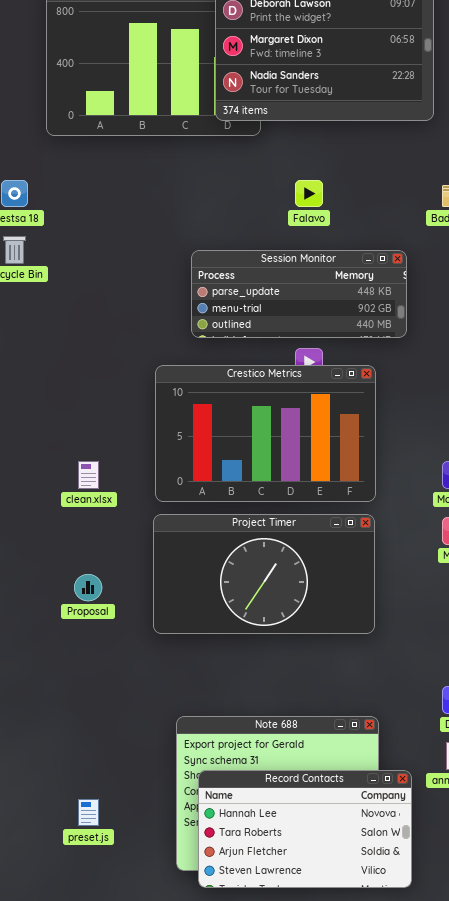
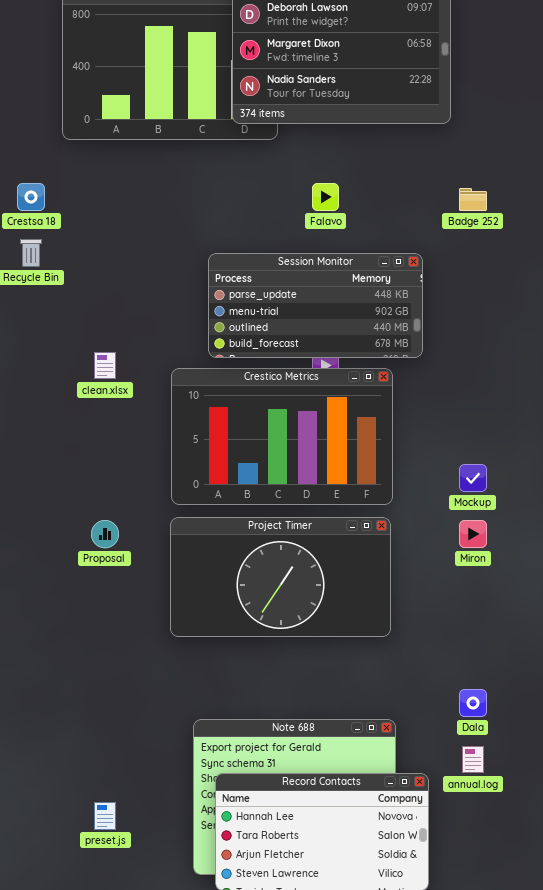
Session Monitor: [191,250,407,338] -> [208,253,423,358], resized
clean.xlsx: [78,461,99,489] -> [94,352,116,379], moved
Proposal: [74,574,102,601] -> [91,520,119,548], moved

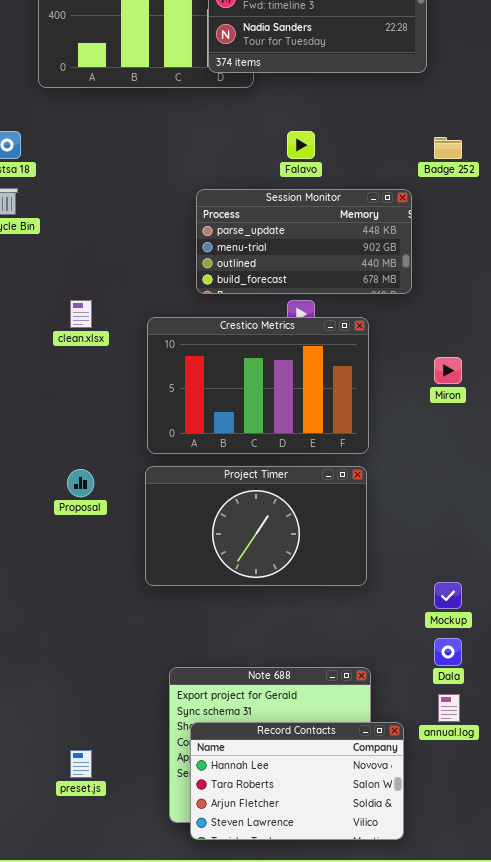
Session Monitor: [208,253,423,358] -> [196,189,412,294], moved
Mockup: [459,464,487,492] -> [434,582,462,609], moved
Miron: [459,520,487,548] -> [434,357,462,384], moved

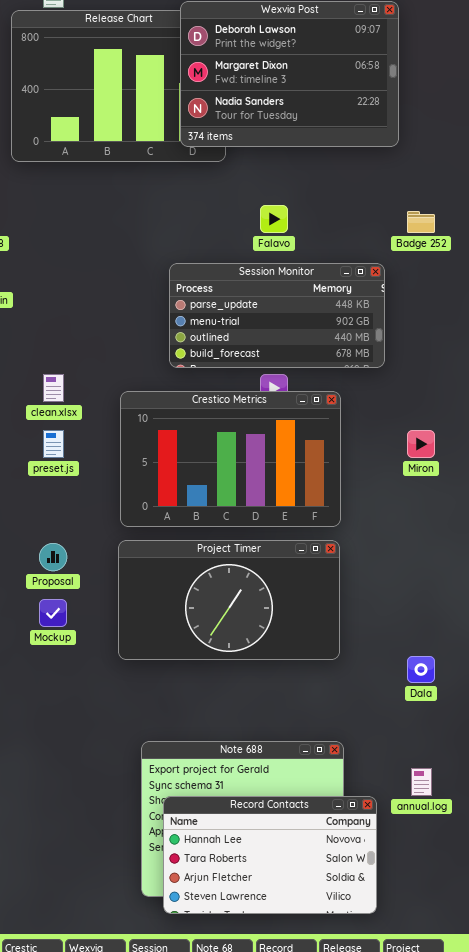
Mockup: [434,582,462,609] -> [39,599,67,627], moved
Dala: [434,638,462,666] -> [407,656,435,683], moved
preset.js: [70,750,92,778] -> [43,430,64,458], moved

